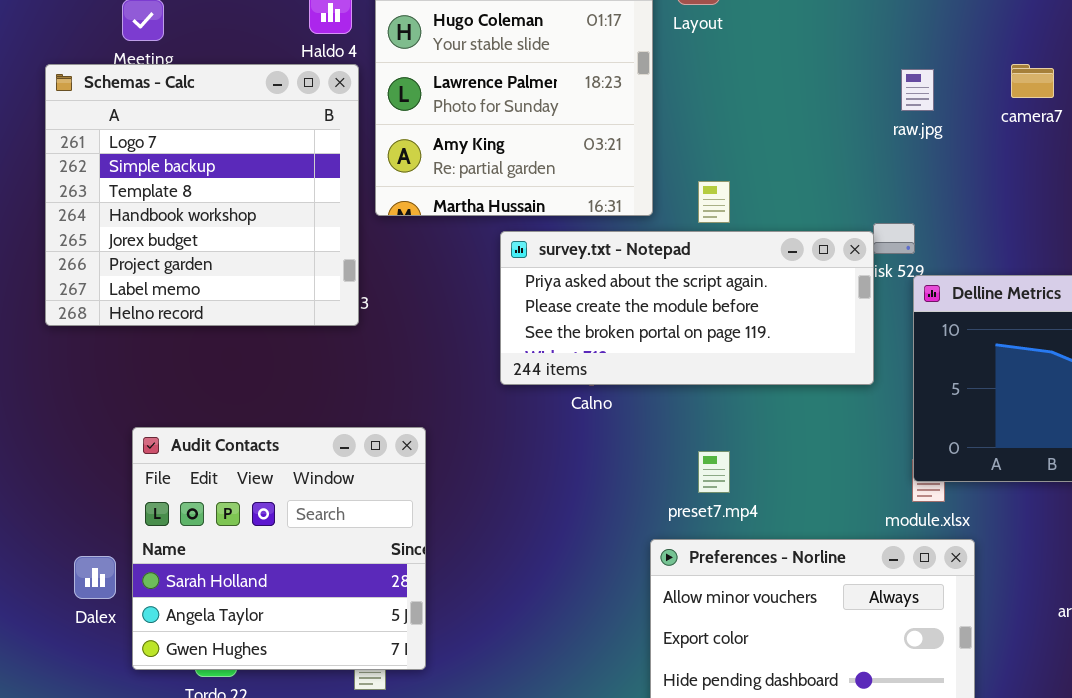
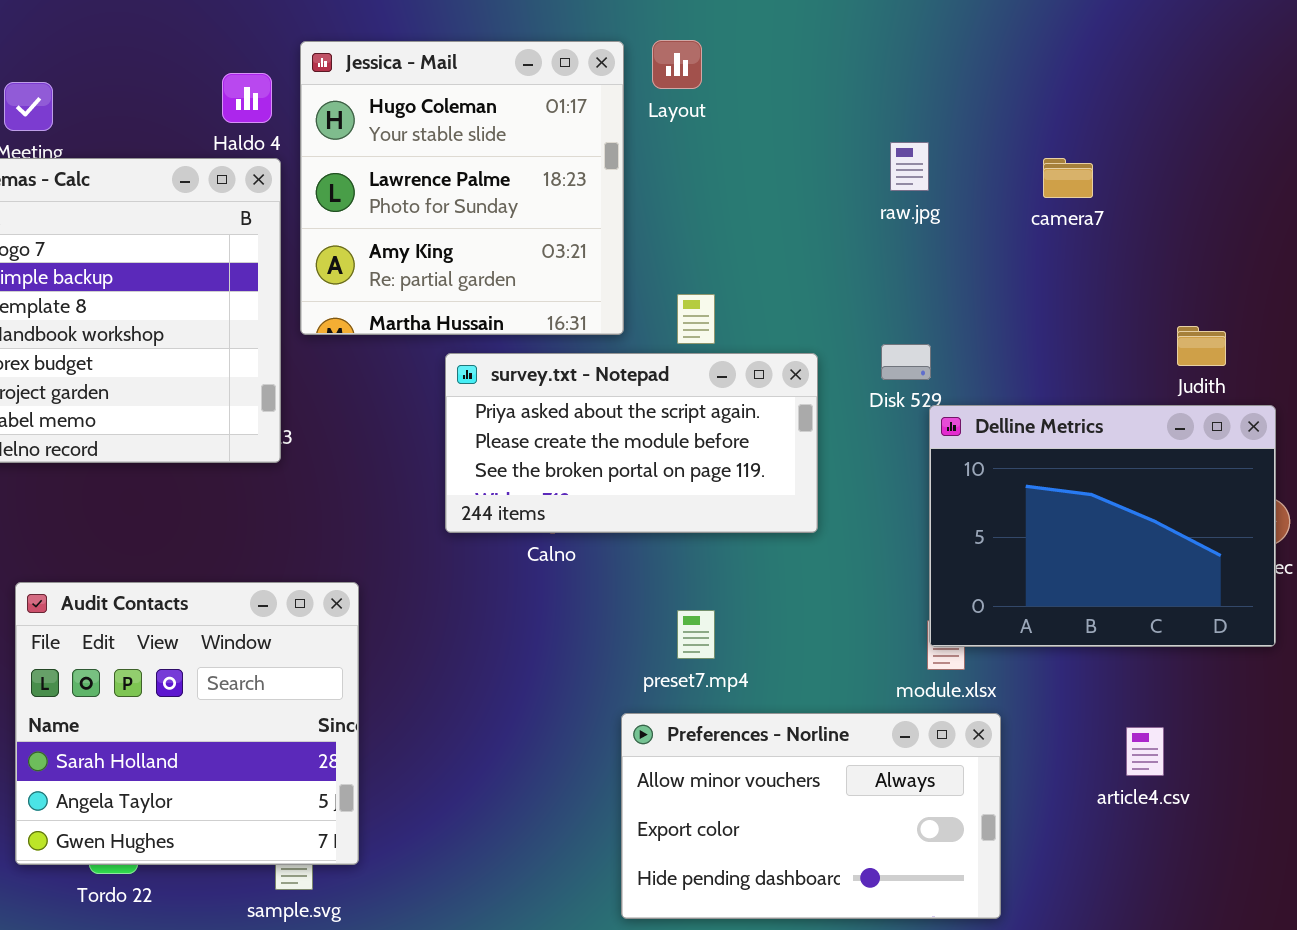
raw.jpg: [901,69,934,111] -> [890,142,929,191], moved
survey.txt - Notepad: [500,231,874,385] -> [445,353,818,533], resized

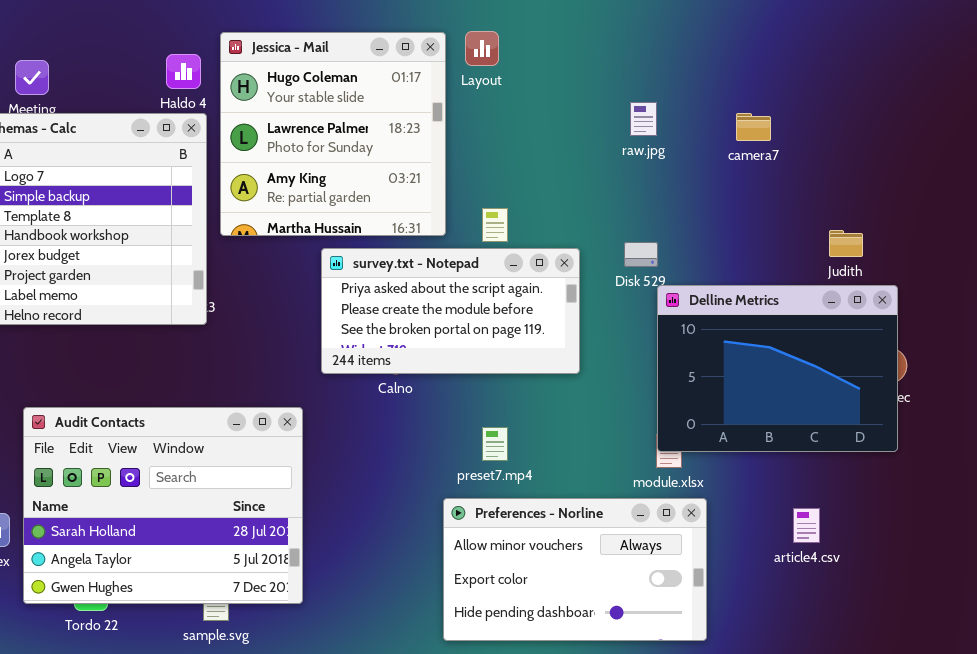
Audit Contacts: [15,582,359,865] -> [23,407,303,604], resized

